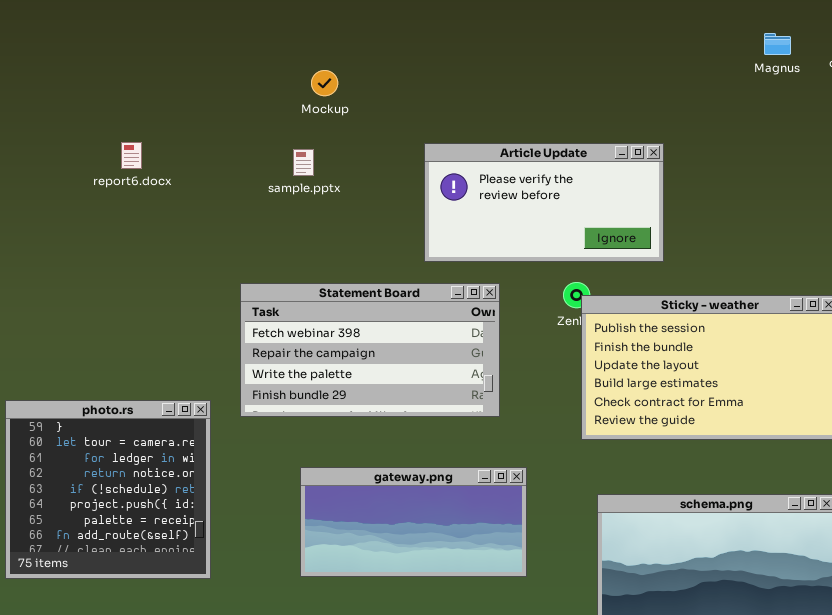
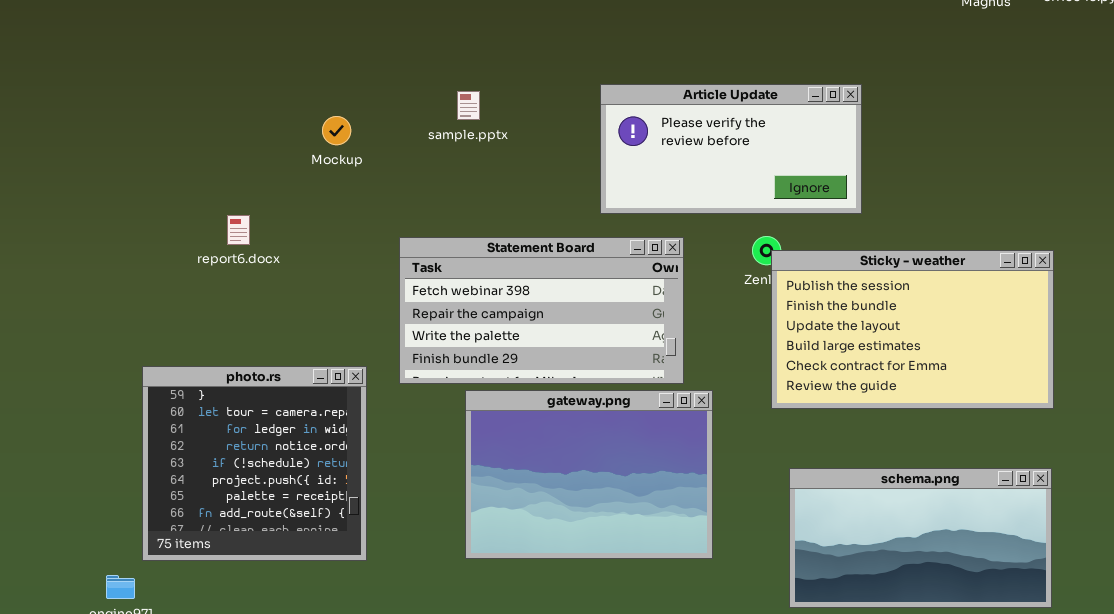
Mockup: [311,70,338,96] -> [322,116,351,145], moved
report6.docx: [121,142,142,169] -> [227,215,250,245], moved
gateway.png: [300,467,527,577] -> [465,390,713,559], resized

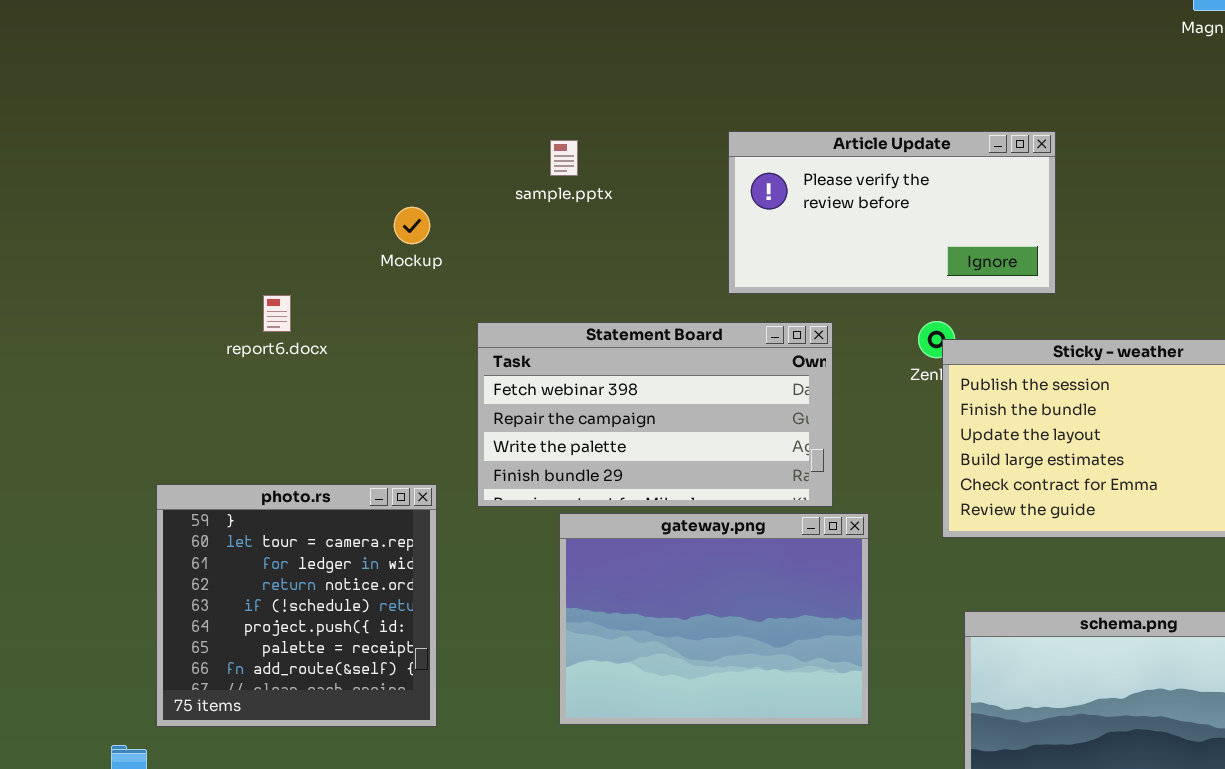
Mockup: [322,116,351,145] -> [394,207,430,244], moved

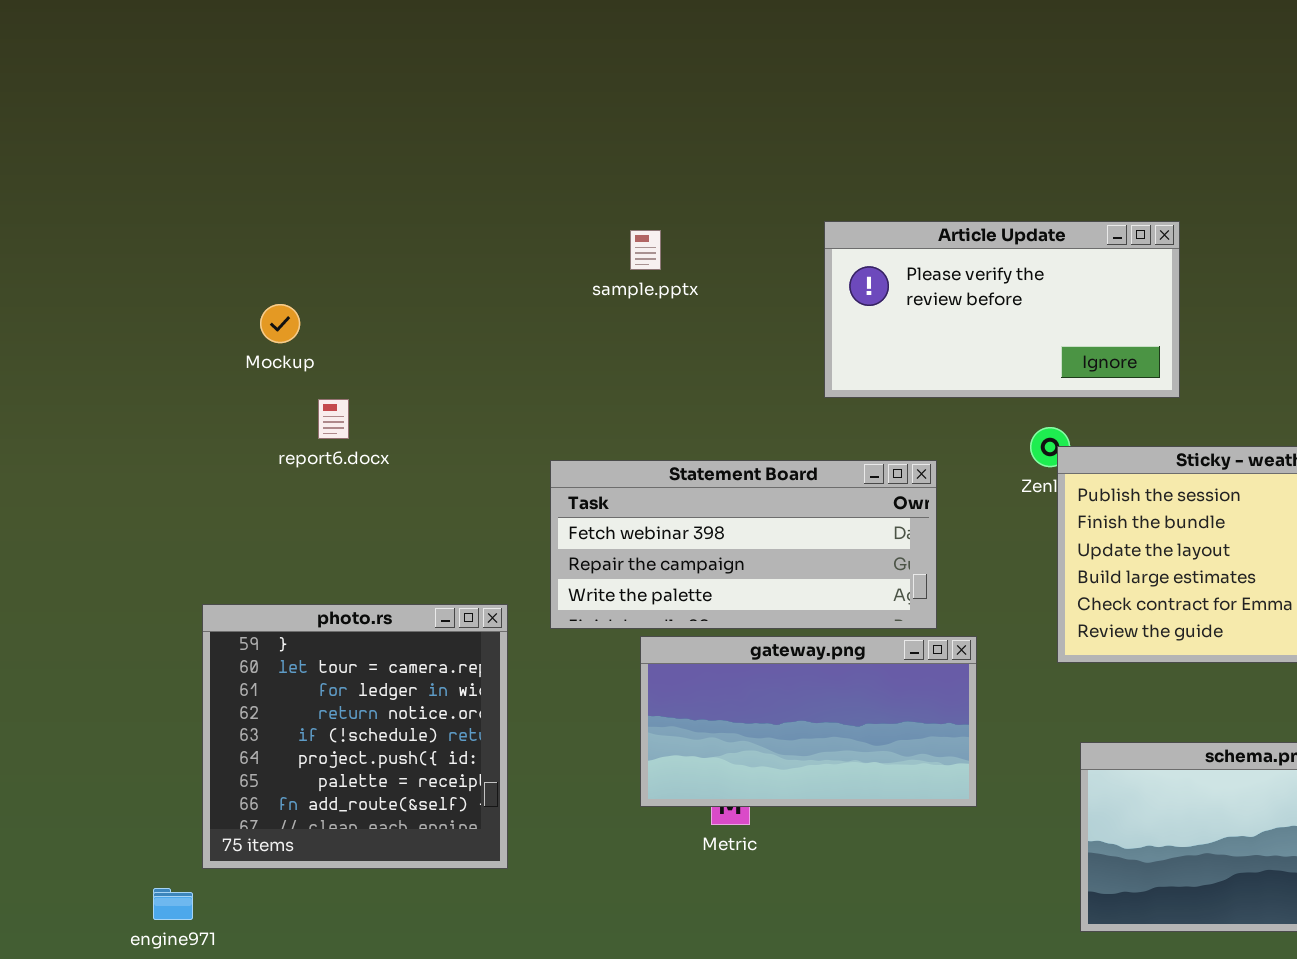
Mockup: [394,207,430,244] -> [260,304,300,343], moved
Statement Board: [477,322,833,507] -> [550,460,937,629], resized
gateway.png: [559,513,869,725] -> [640,636,977,807], resized

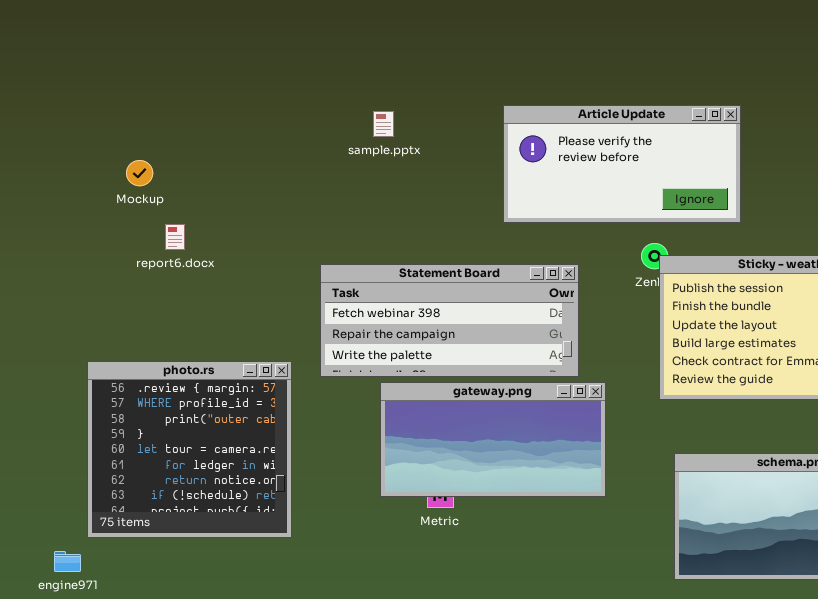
photo.rs: [202,604,508,869] -> [87,361,292,538], scrolled up 3 rows

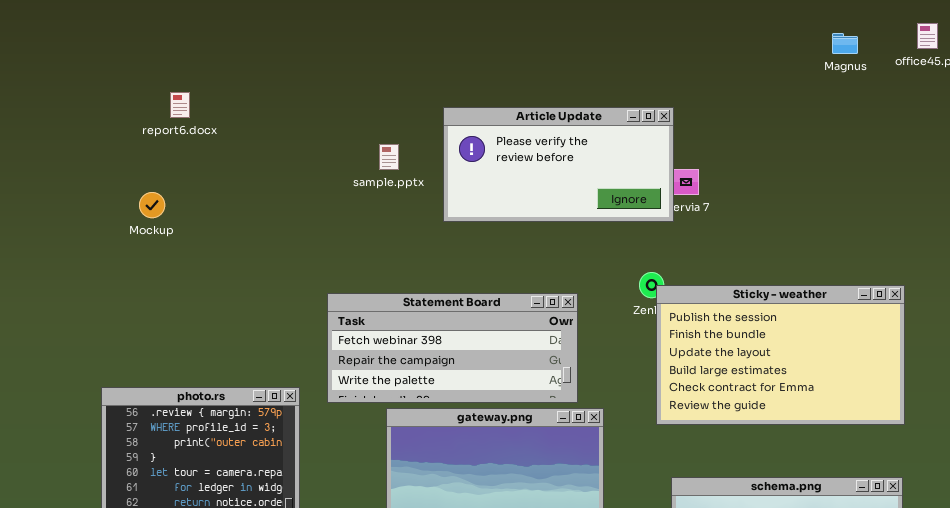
Article Update: [503,105,741,223] -> [443,107,674,222], moved
report6.docx: [165,224,185,250] -> [170,92,190,118], moved

